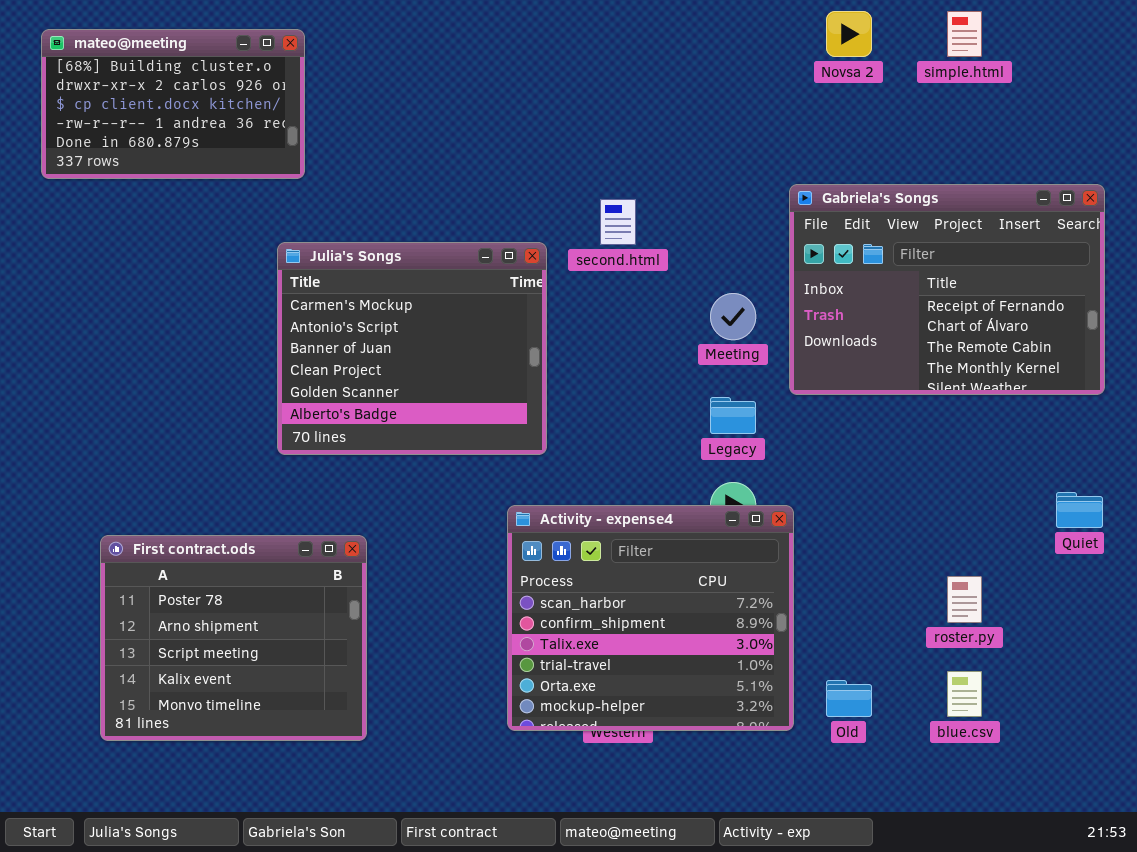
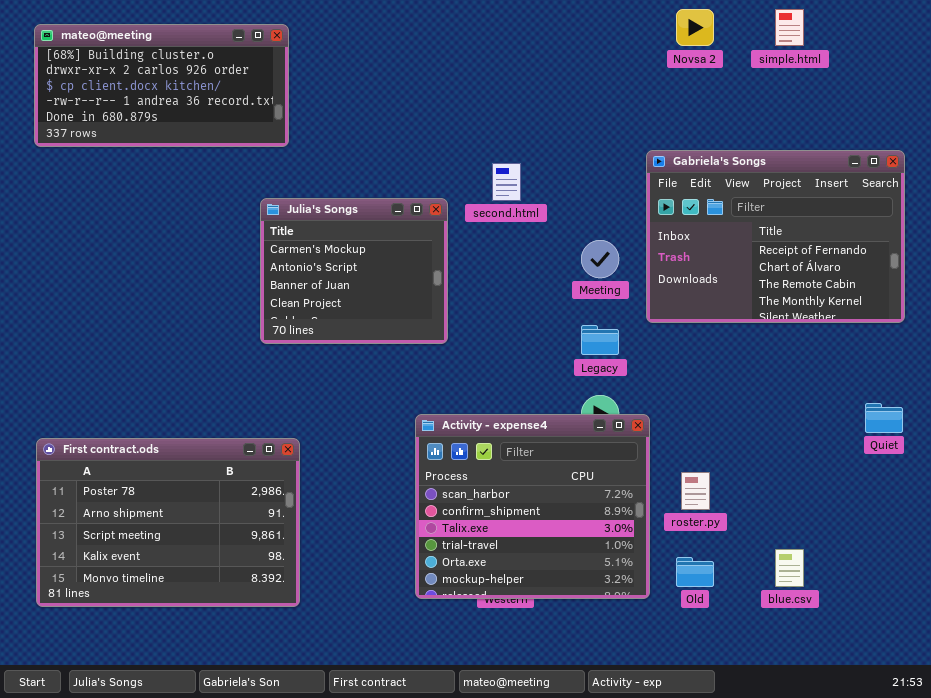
mateo@meeting: [41,29,305,179] -> [34,24,289,147], resized
Julia's Songs: [277,242,547,455] -> [260,198,448,344], resized
First contract.ods: [100,535,367,741] -> [36,438,300,607], resized
roster.py: [947,576,982,623] -> [681,472,710,510], moved

